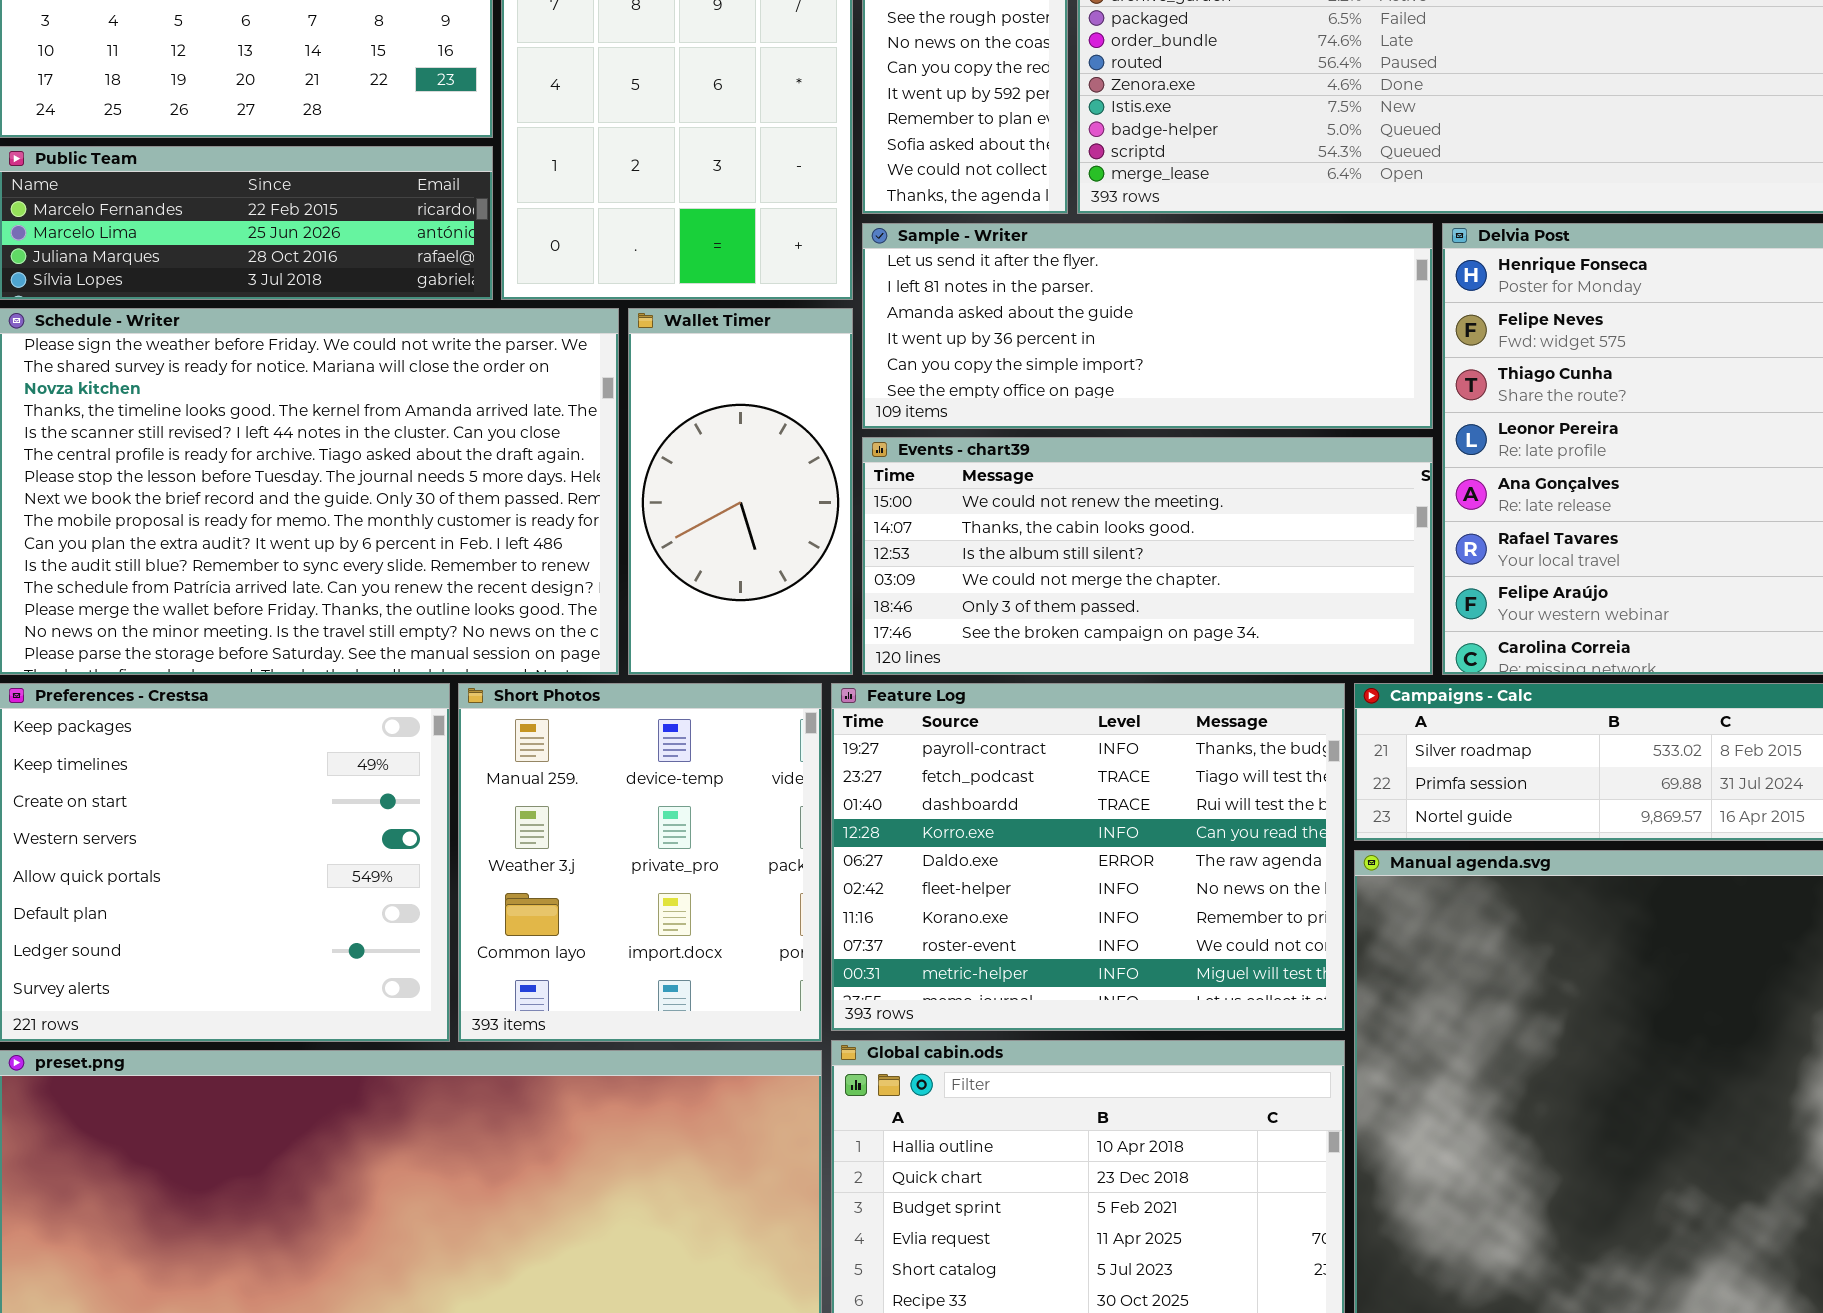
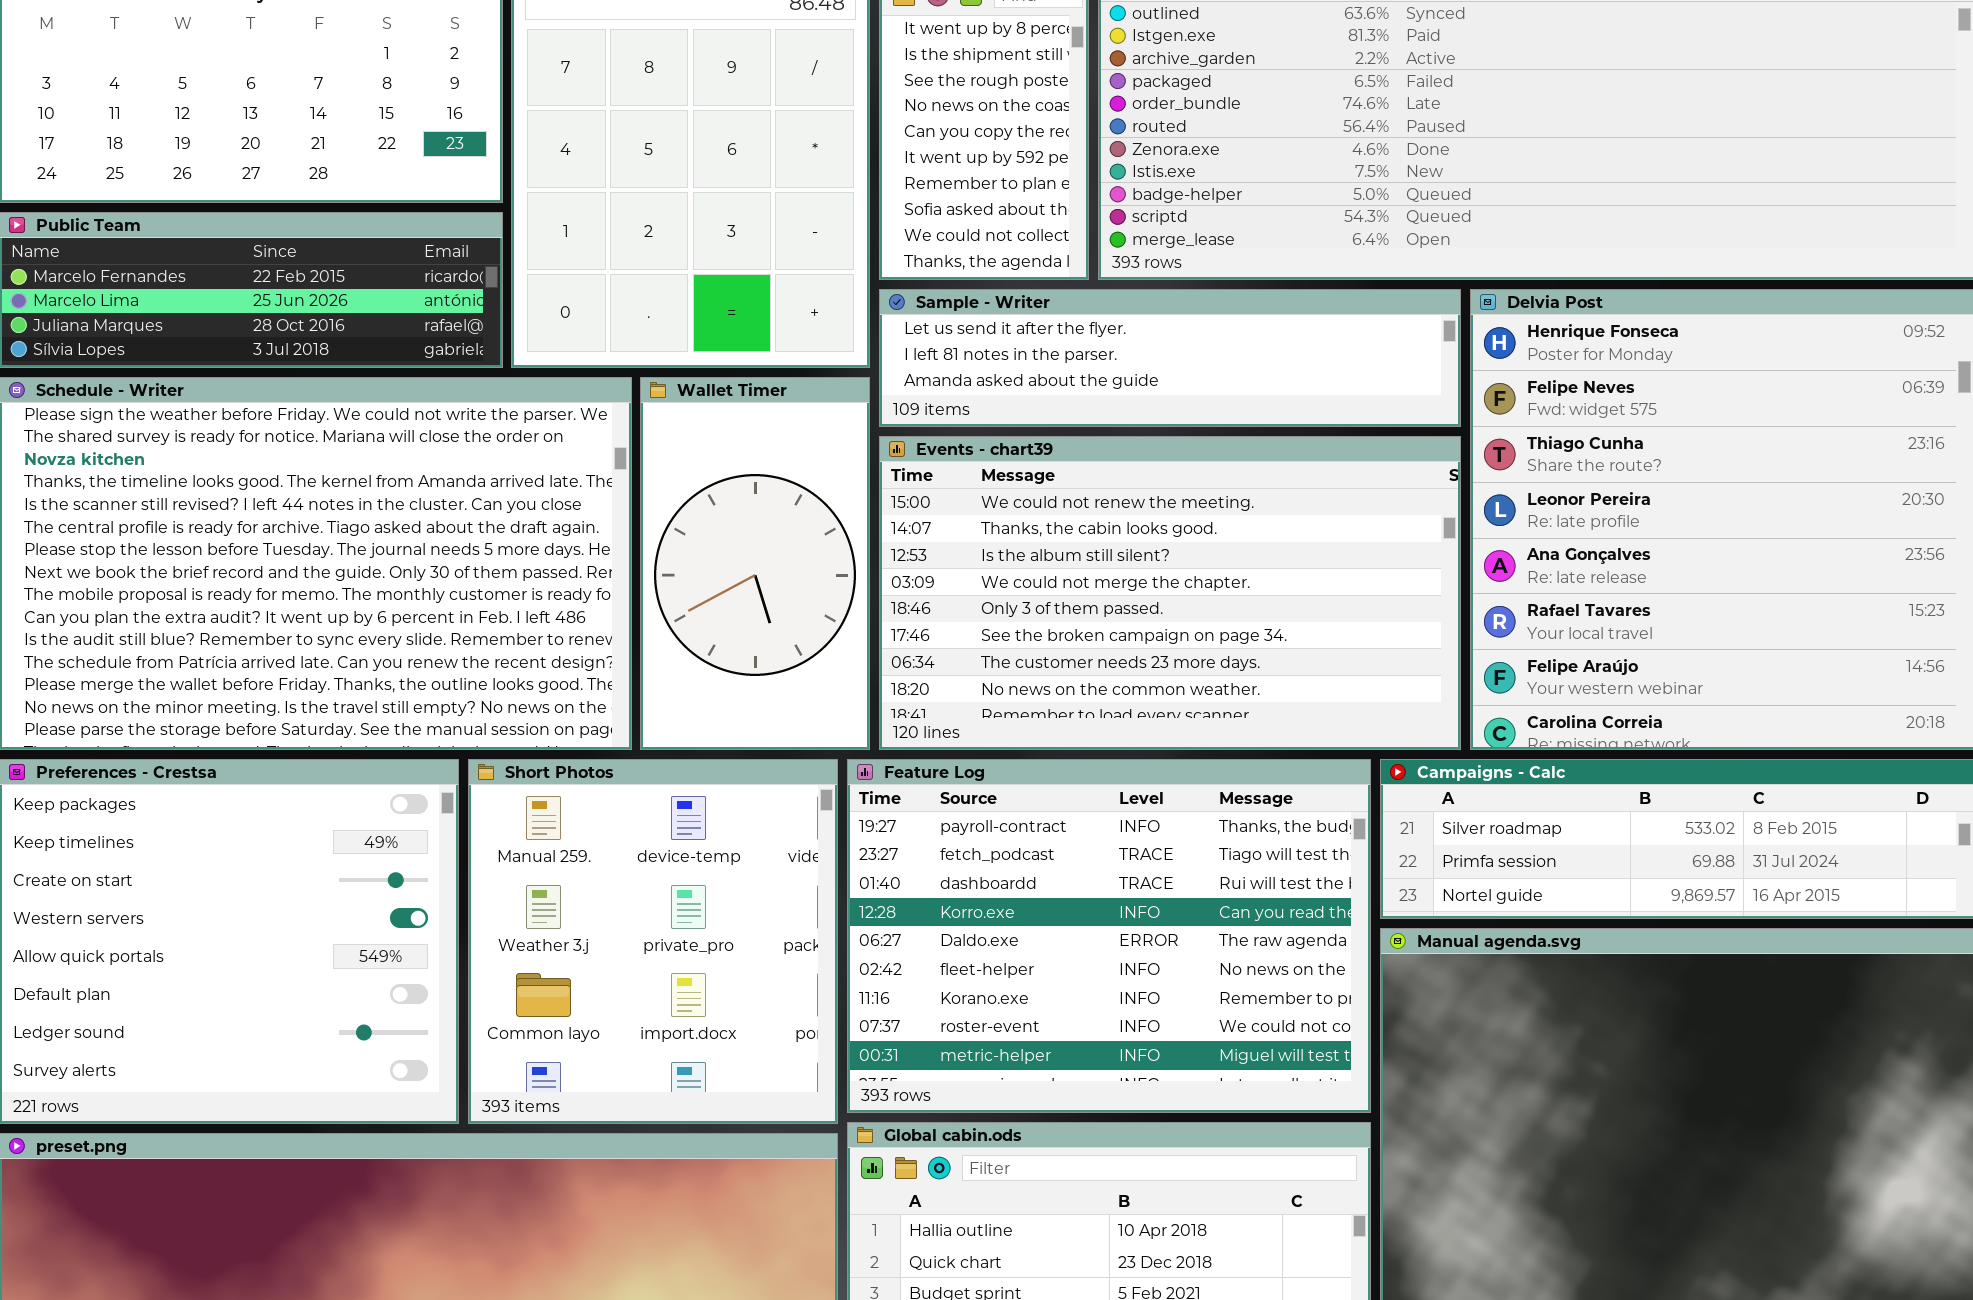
Sample - Writer: [862,223,1433,429] -> [879,289,1461,427], resized
Events - chart39: [862,437,1433,675] -> [879,436,1461,750], resized

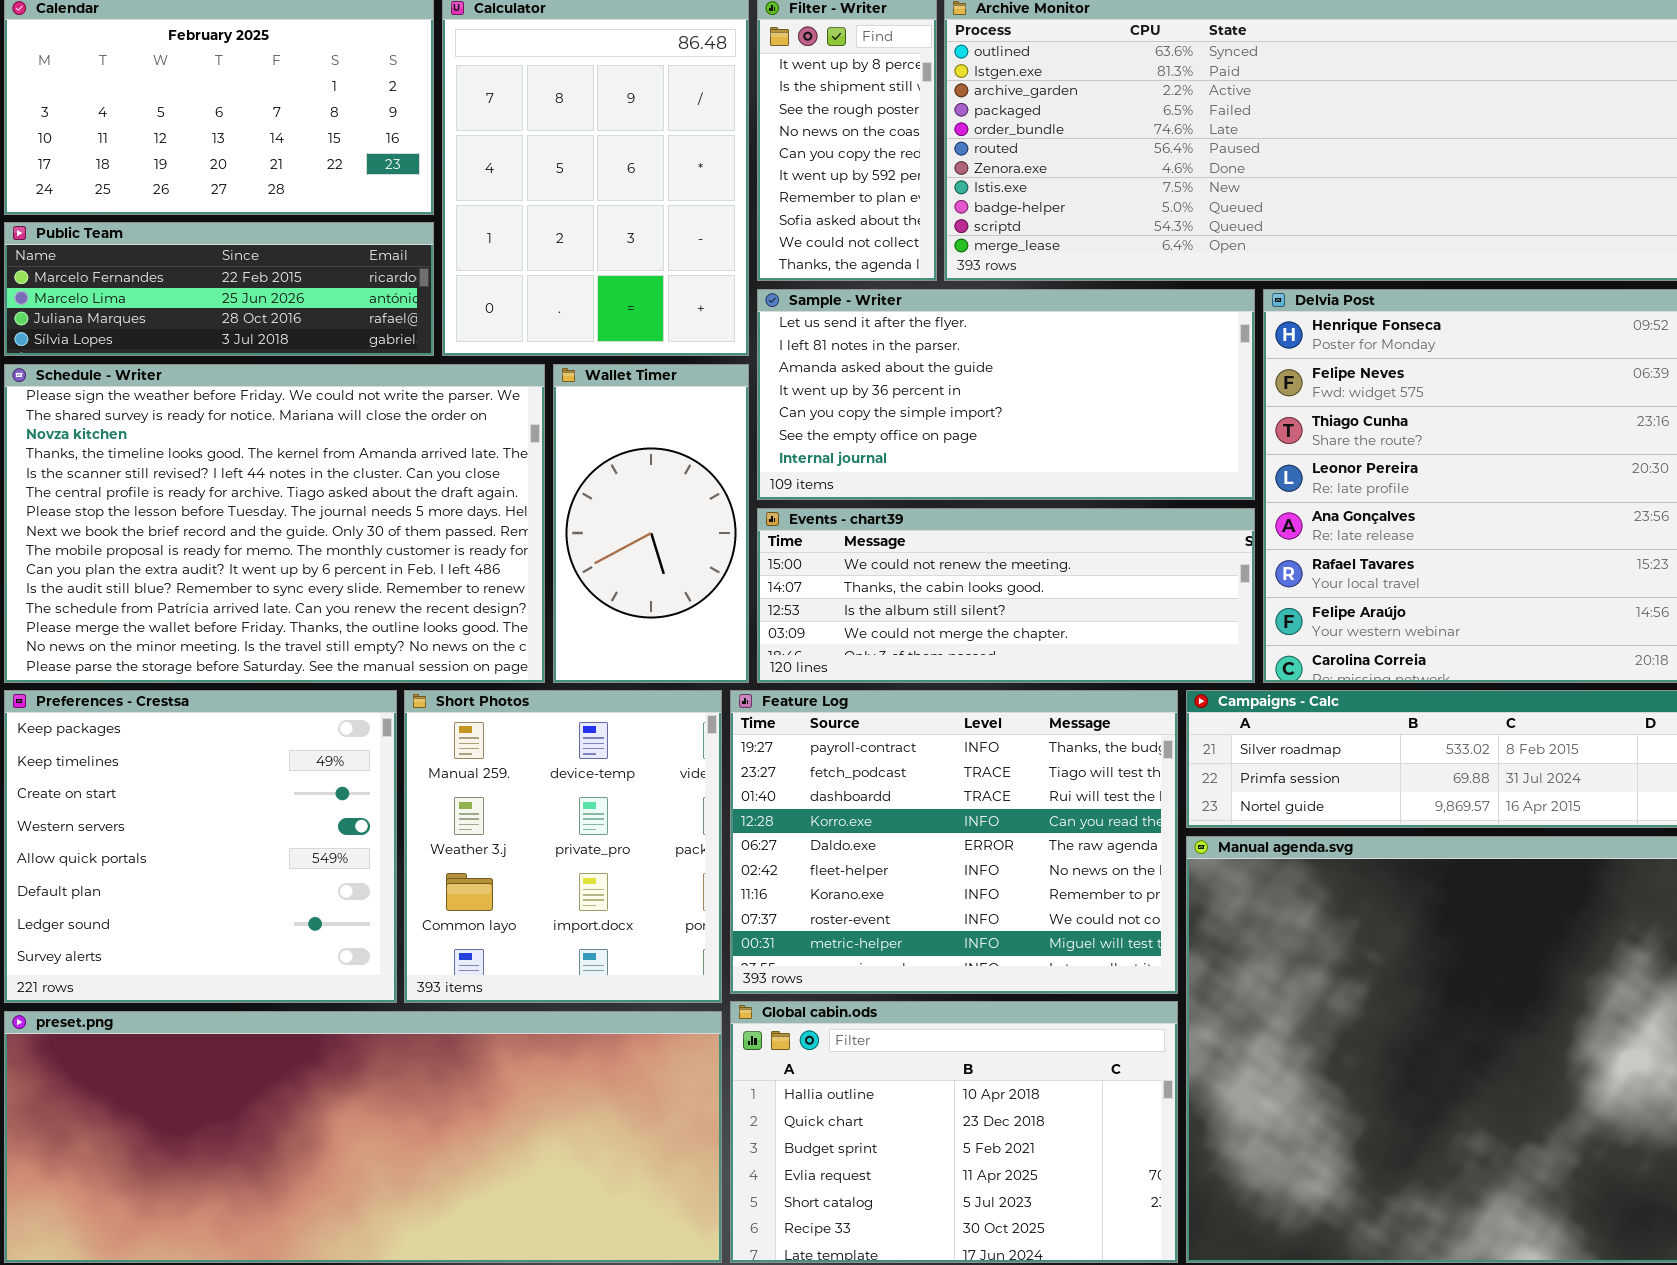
Sample - Writer: [879,289,1461,427] -> [757,289,1255,500], resized
Events - chart39: [879,436,1461,750] -> [757,508,1255,683], resized

